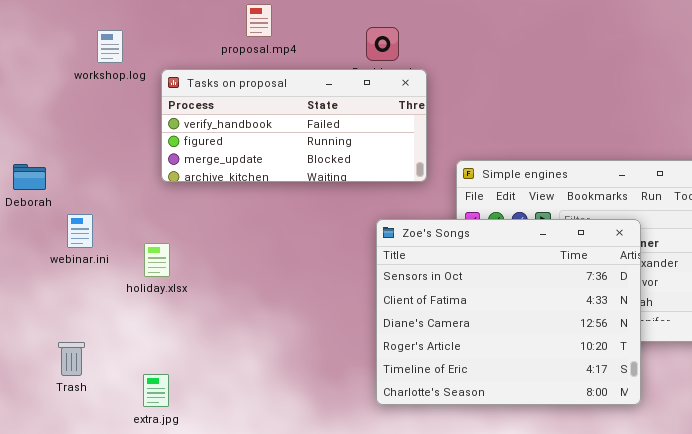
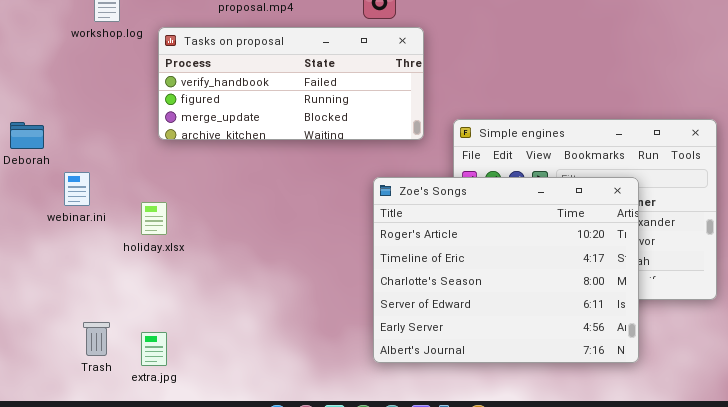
Zoe's Songs: [376,219,641,405] -> [373,177,639,363], scrolled down 3 rows
Trash: [58,342,85,376] -> [83,322,110,356], moved

